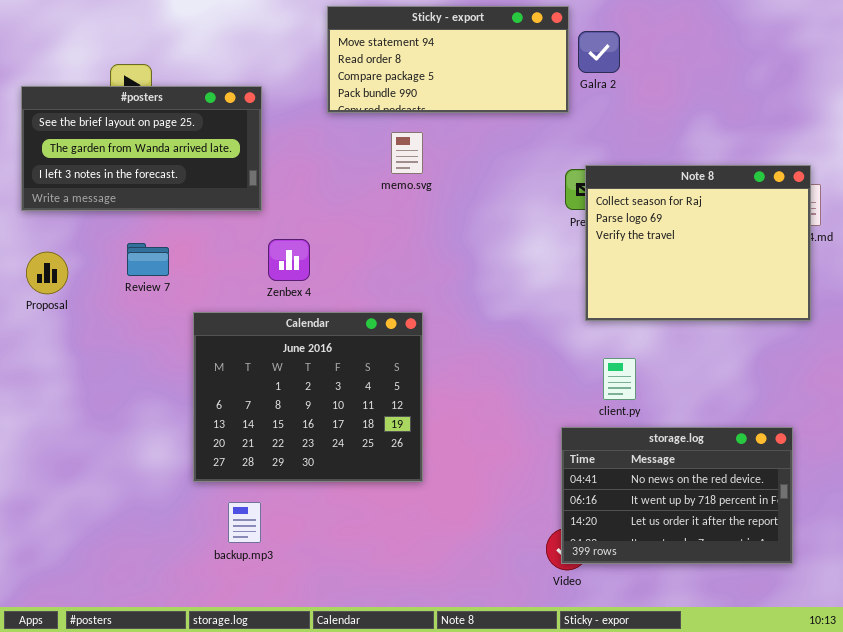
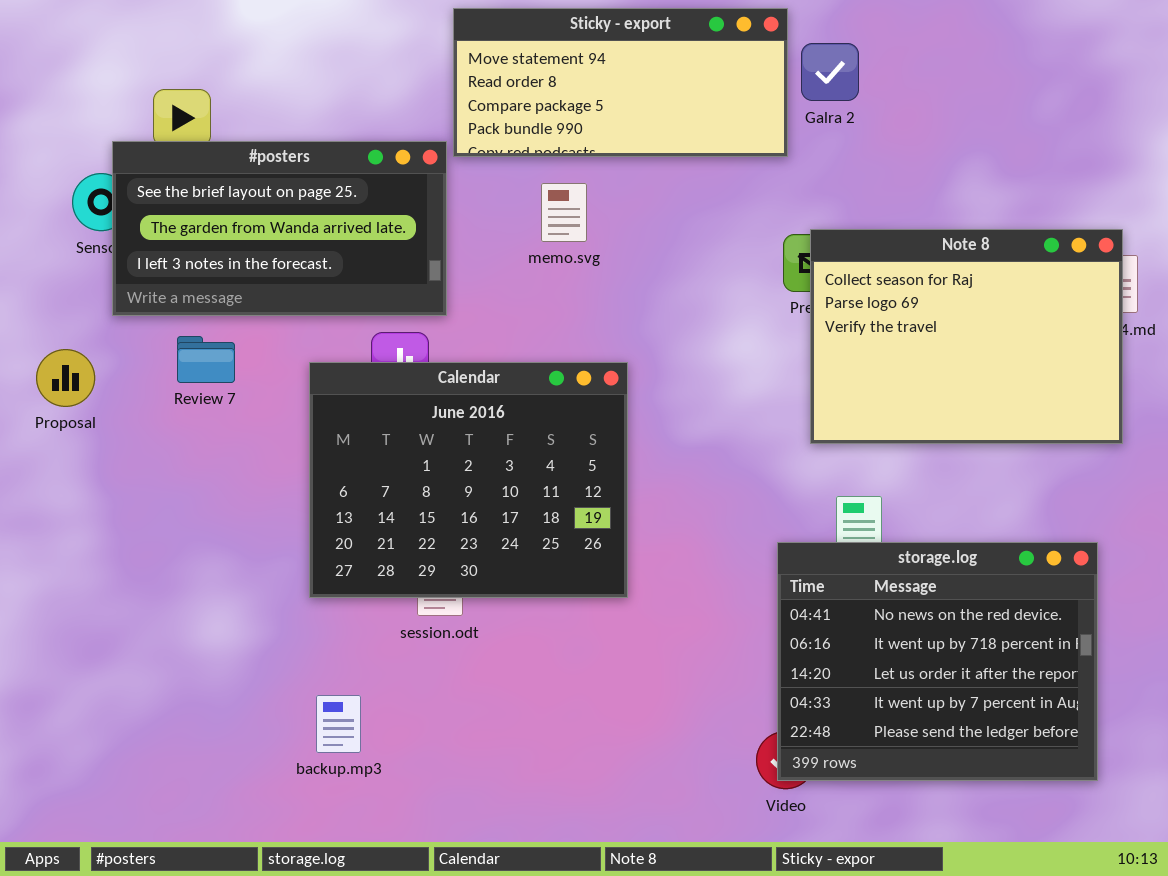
#posters: [21,86,262,211] -> [112,141,447,316], moved
Calendar: [193,312,423,482] -> [309,362,628,598], moved
storage.log: [561,427,793,564] -> [777,542,1098,781], resized

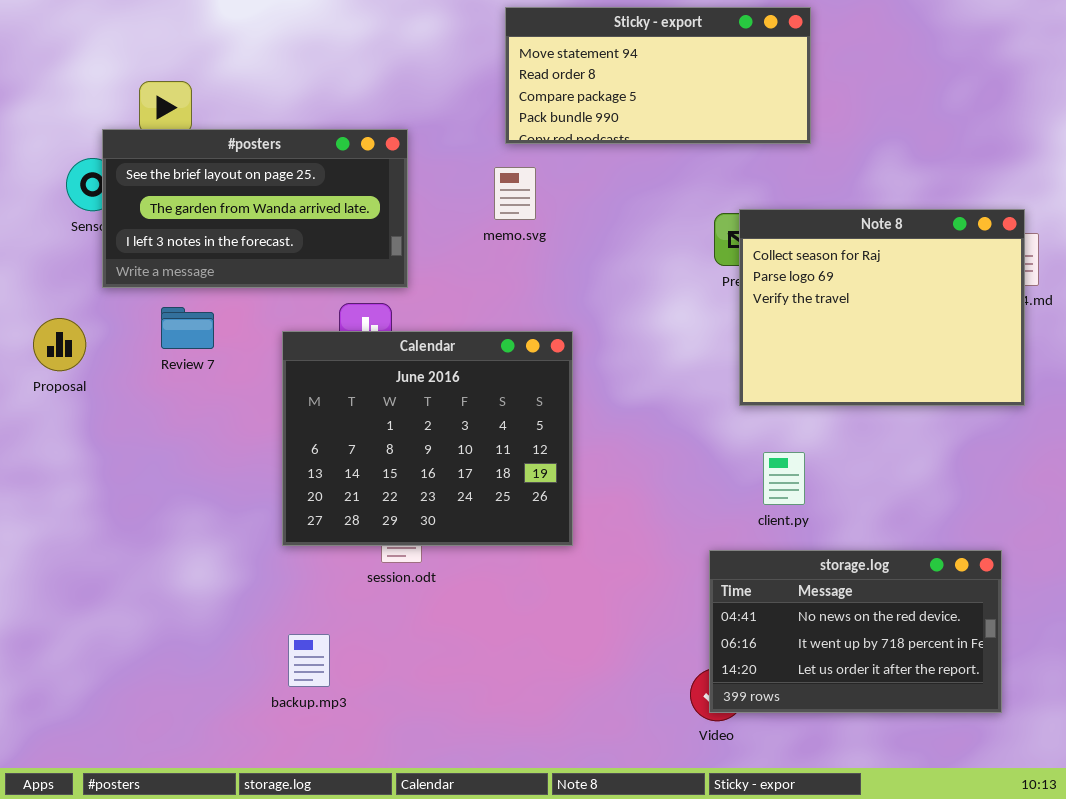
Sticky - export: [453,8,788,157] -> [505,7,811,144], moved
storage.log: [777,542,1098,781] -> [709,550,1002,713], resized

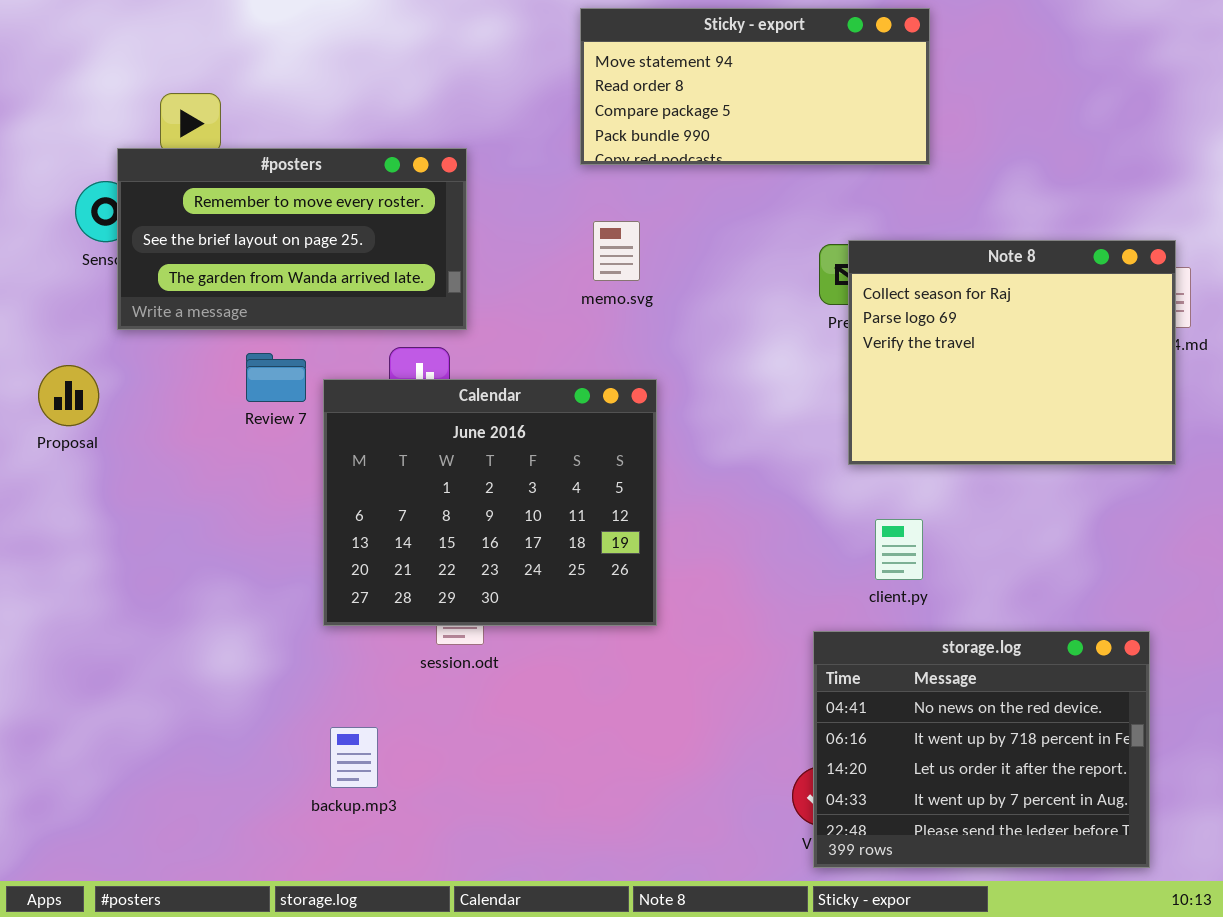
#posters: [102,129,408,288] -> [117,148,467,330], scrolled up 1 row
memo.svg: [494,167,536,220] -> [593,221,640,281], moved
Review 7: [161,307,214,349] -> [246,353,306,402], moved
storage.log: [709,550,1002,713] -> [813,631,1150,868], resized

